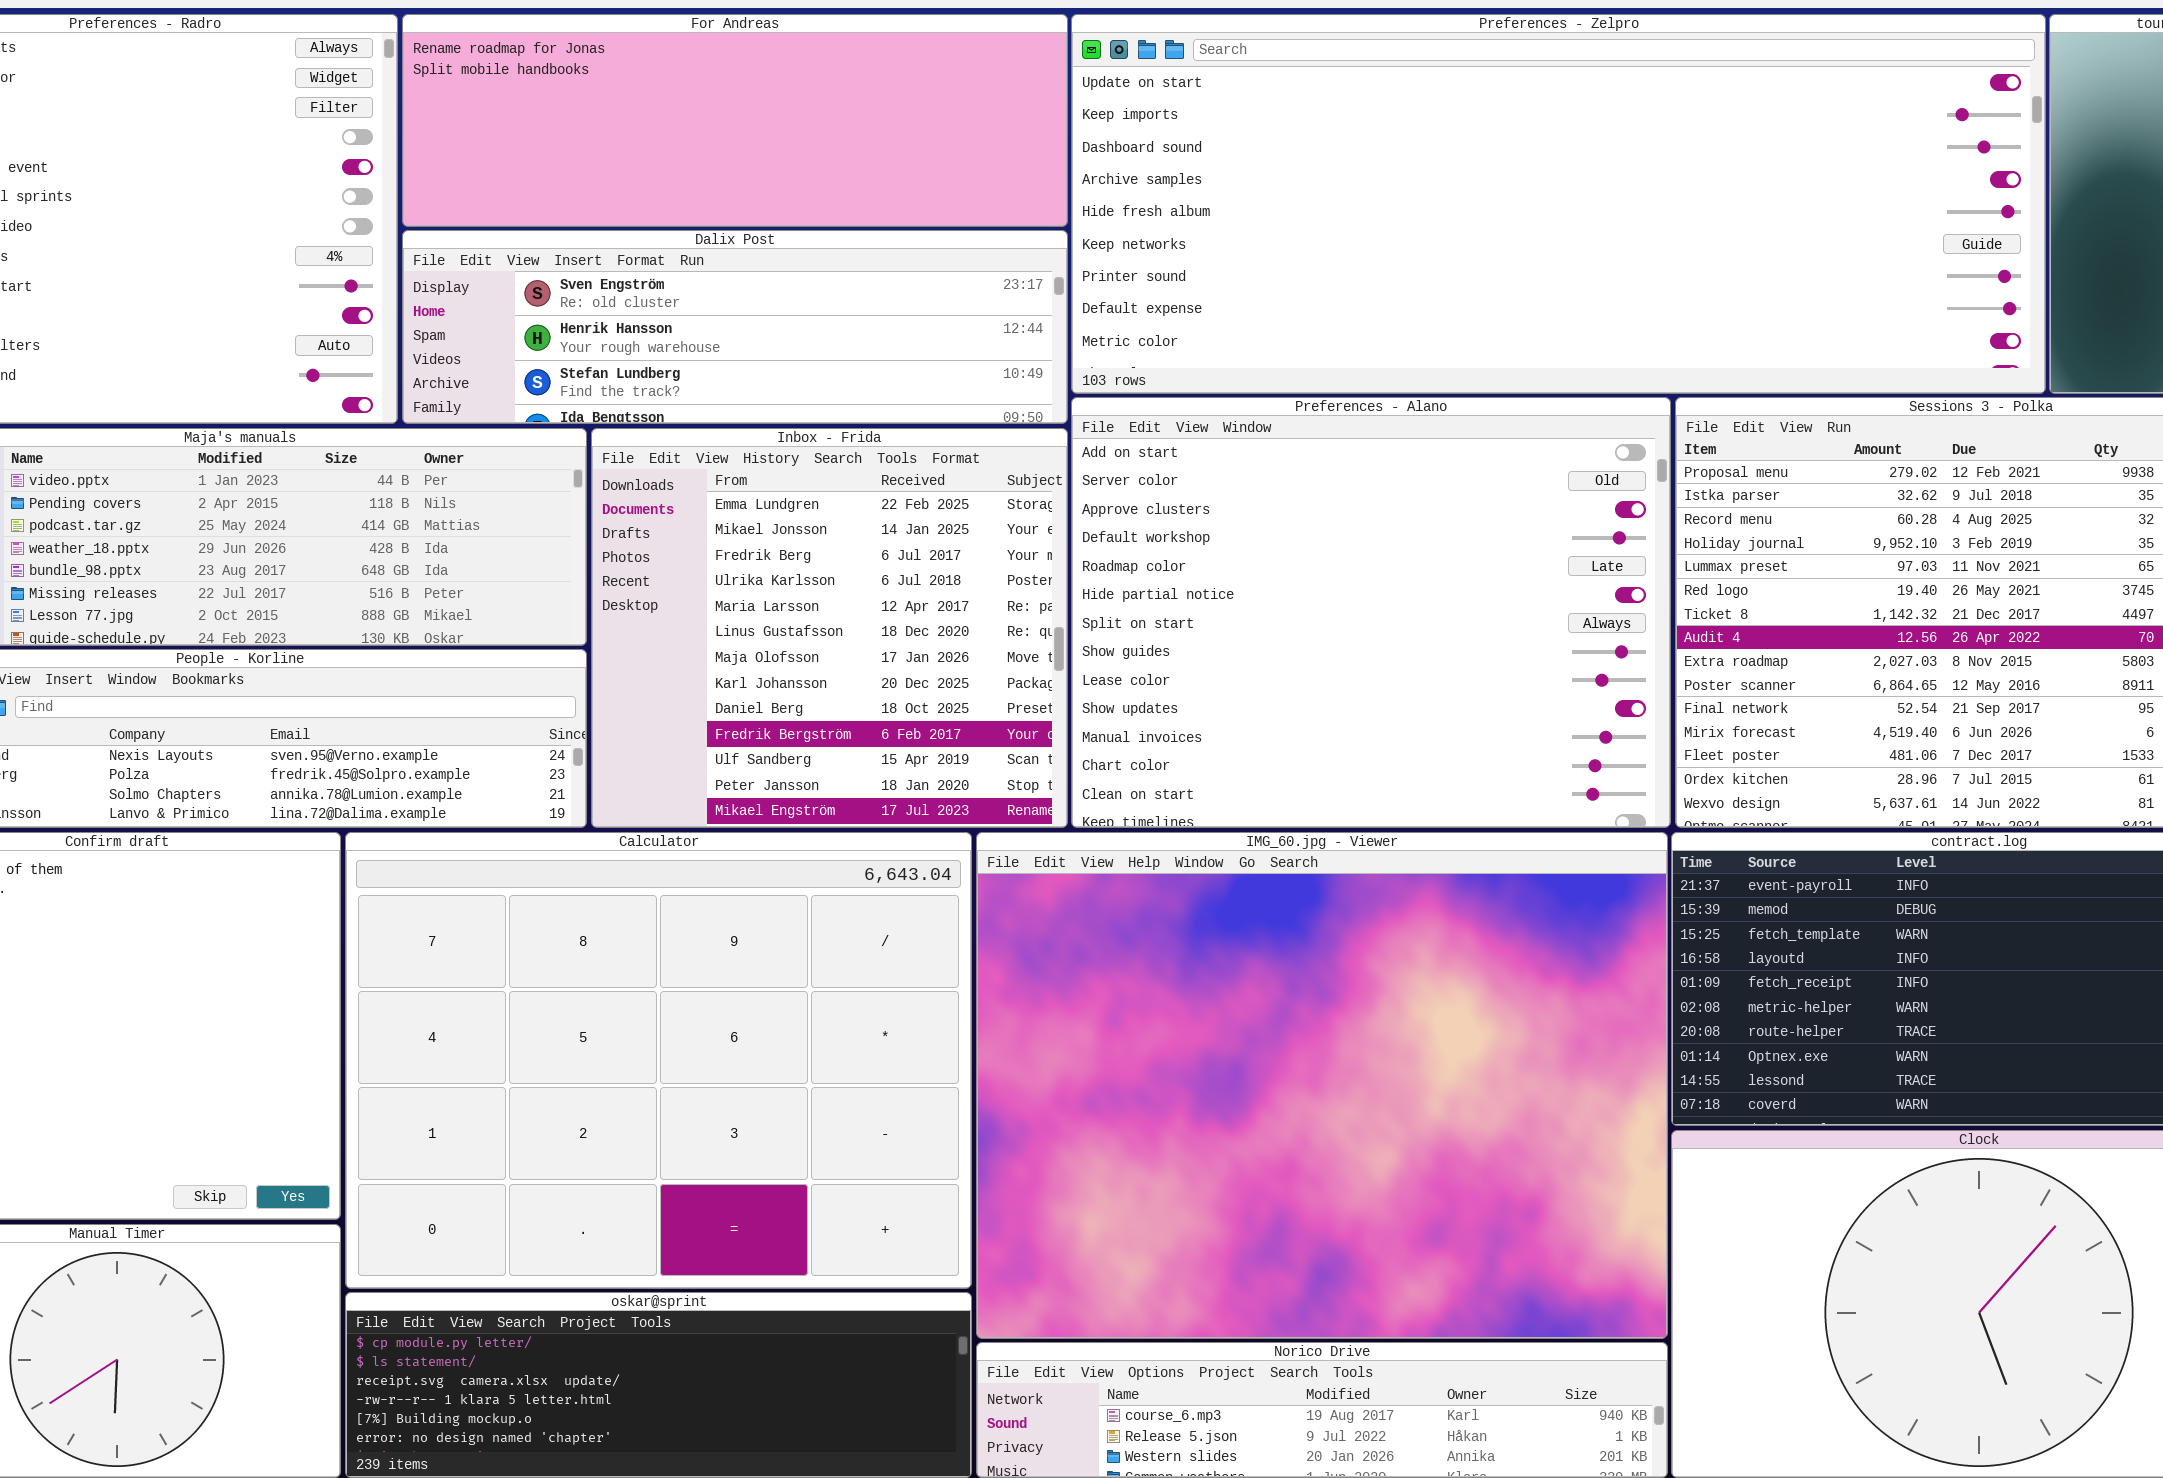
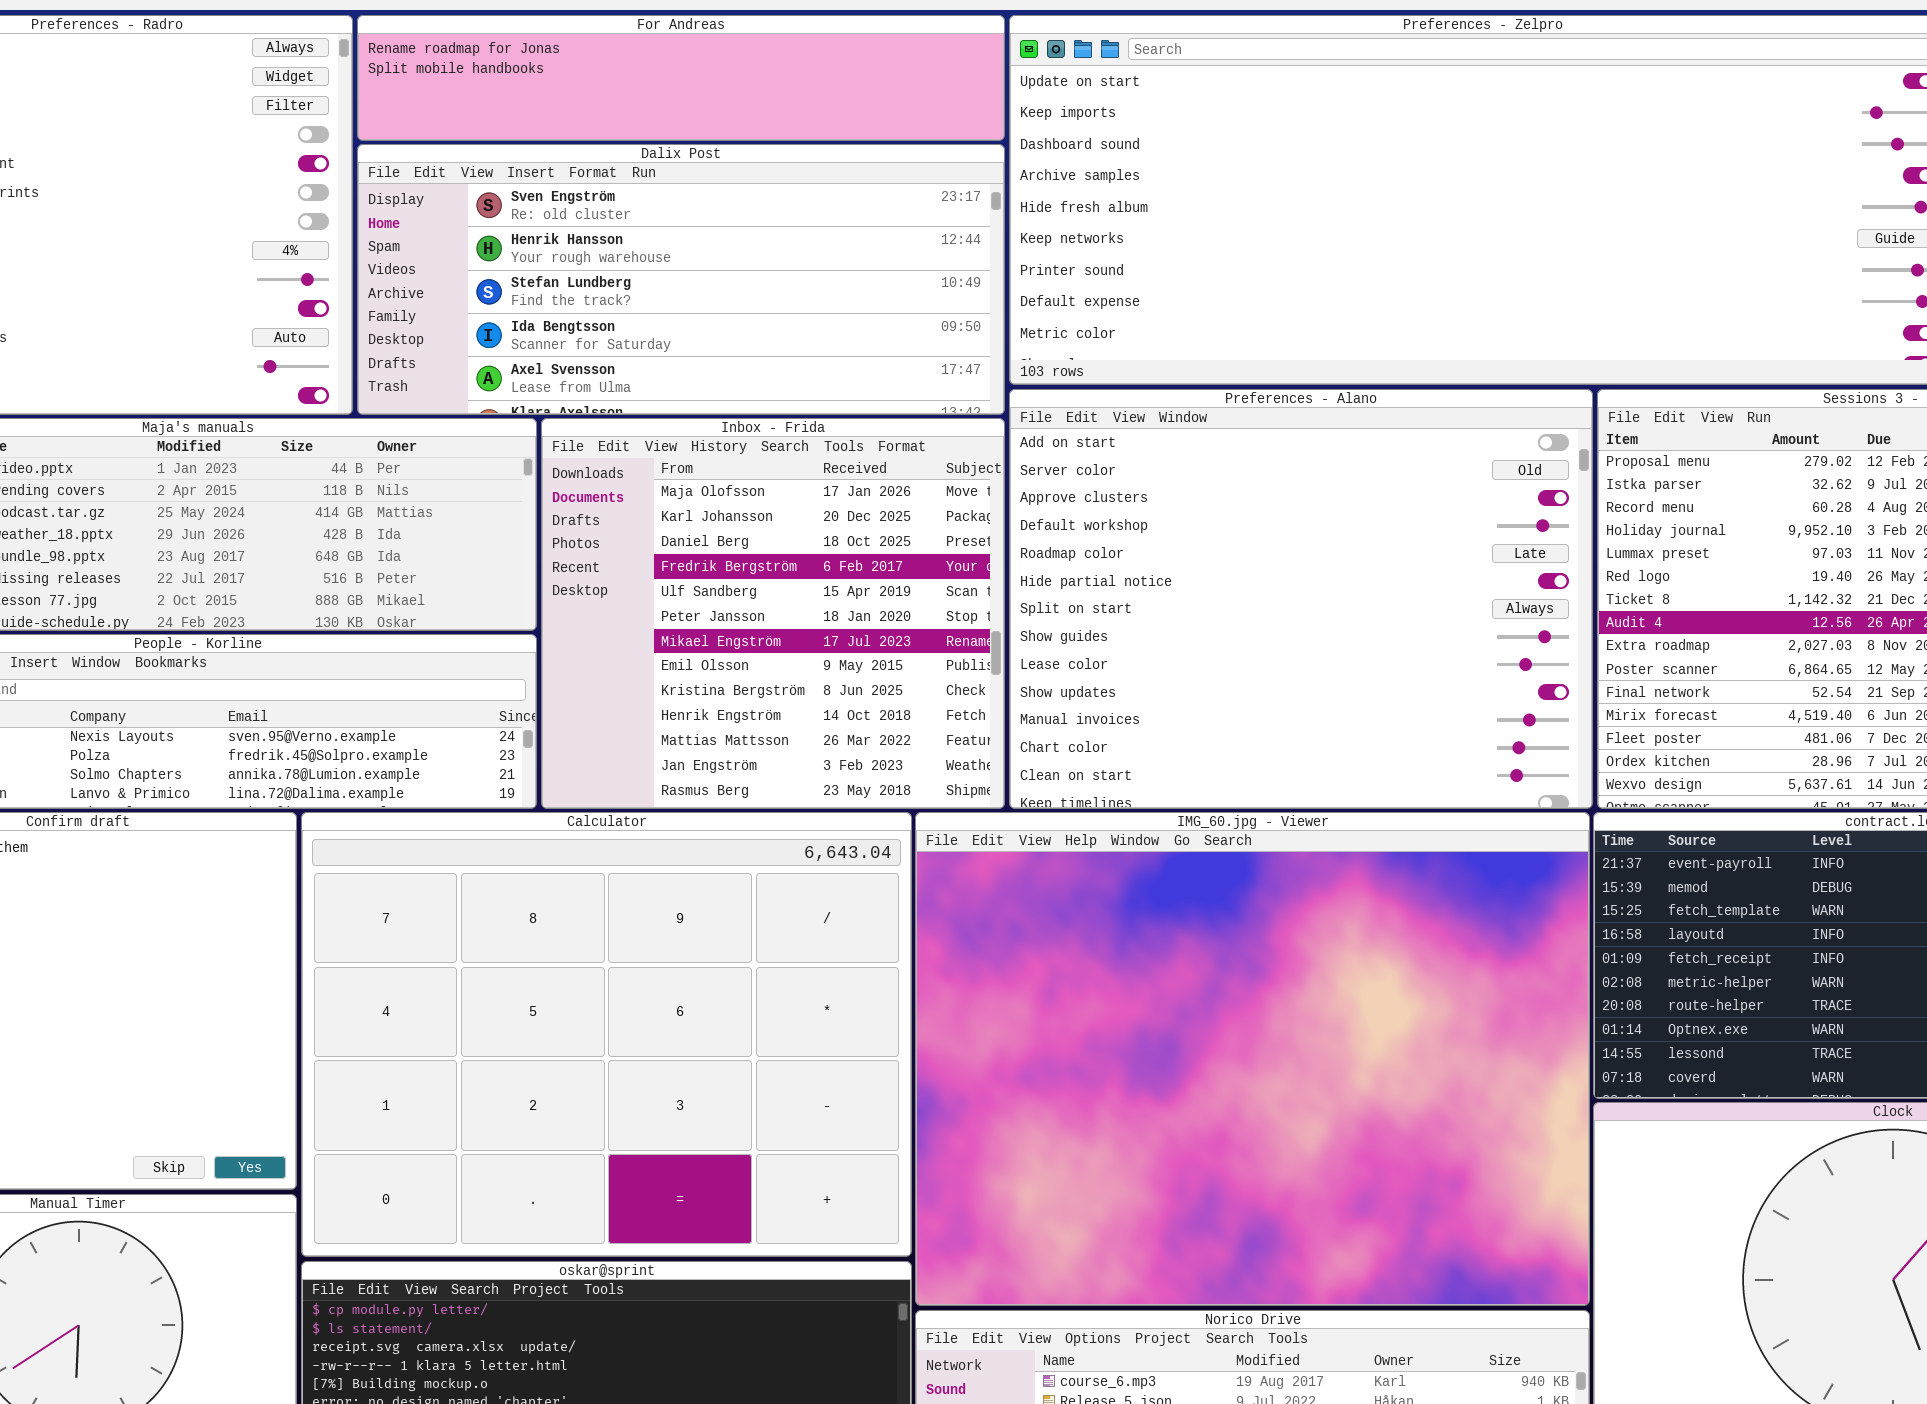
For Andreas: [402,14,1068,227] -> [357,15,1005,141], resized
Dalix Post: [402,230,1068,424] -> [357,144,1005,415], resized
Inbox - Frida: [591,428,1068,828] -> [541,418,1005,809], scrolled down 6 rows

